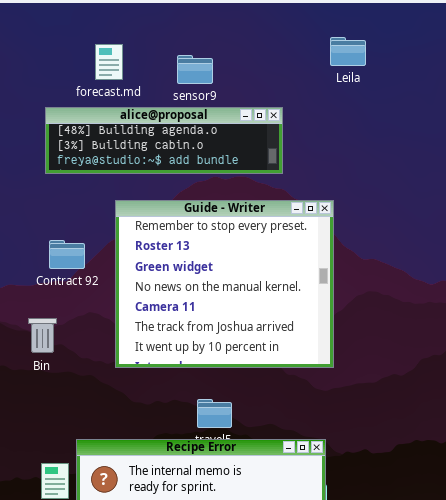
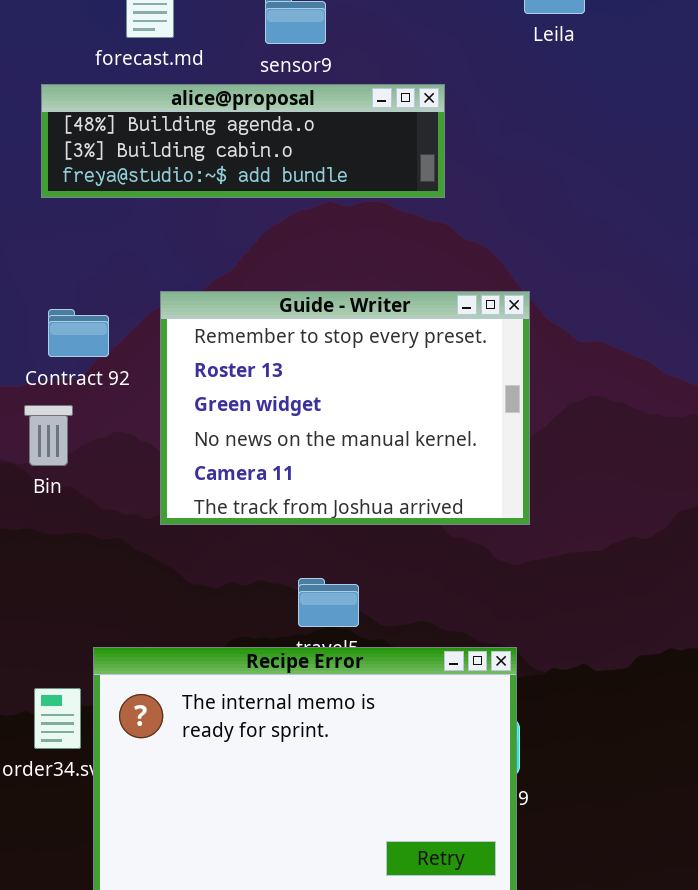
Guide - Writer: [115,200,334,368] -> [160,291,530,525], resized
Bin: [28,318,57,353] -> [24,405,73,466], moved

